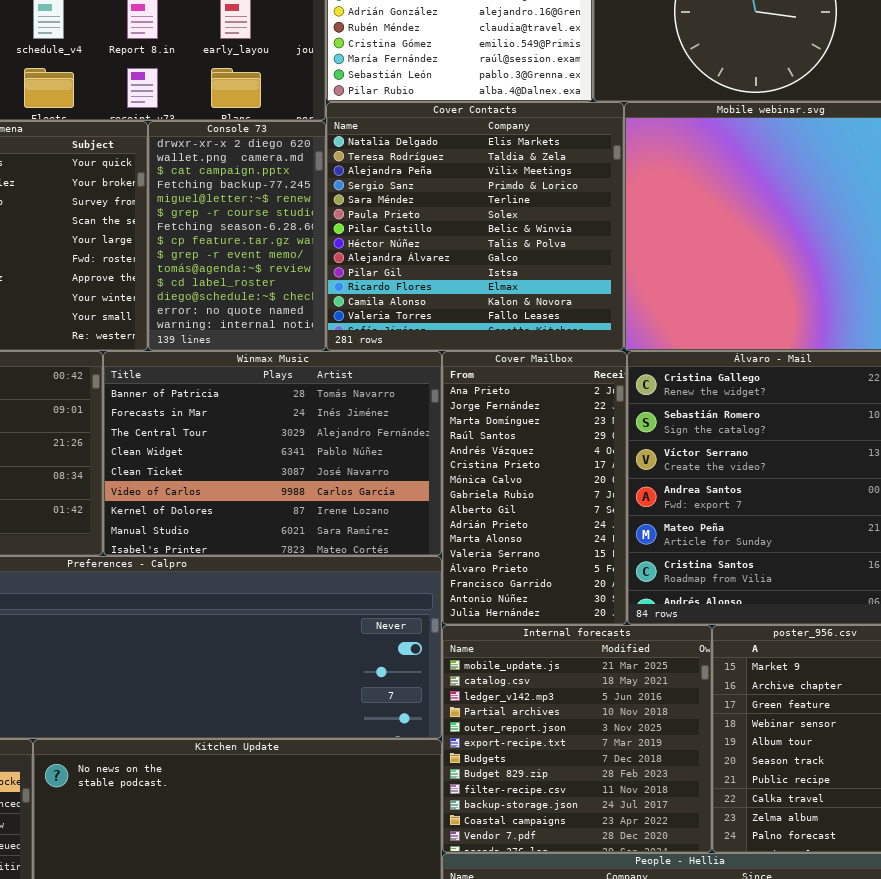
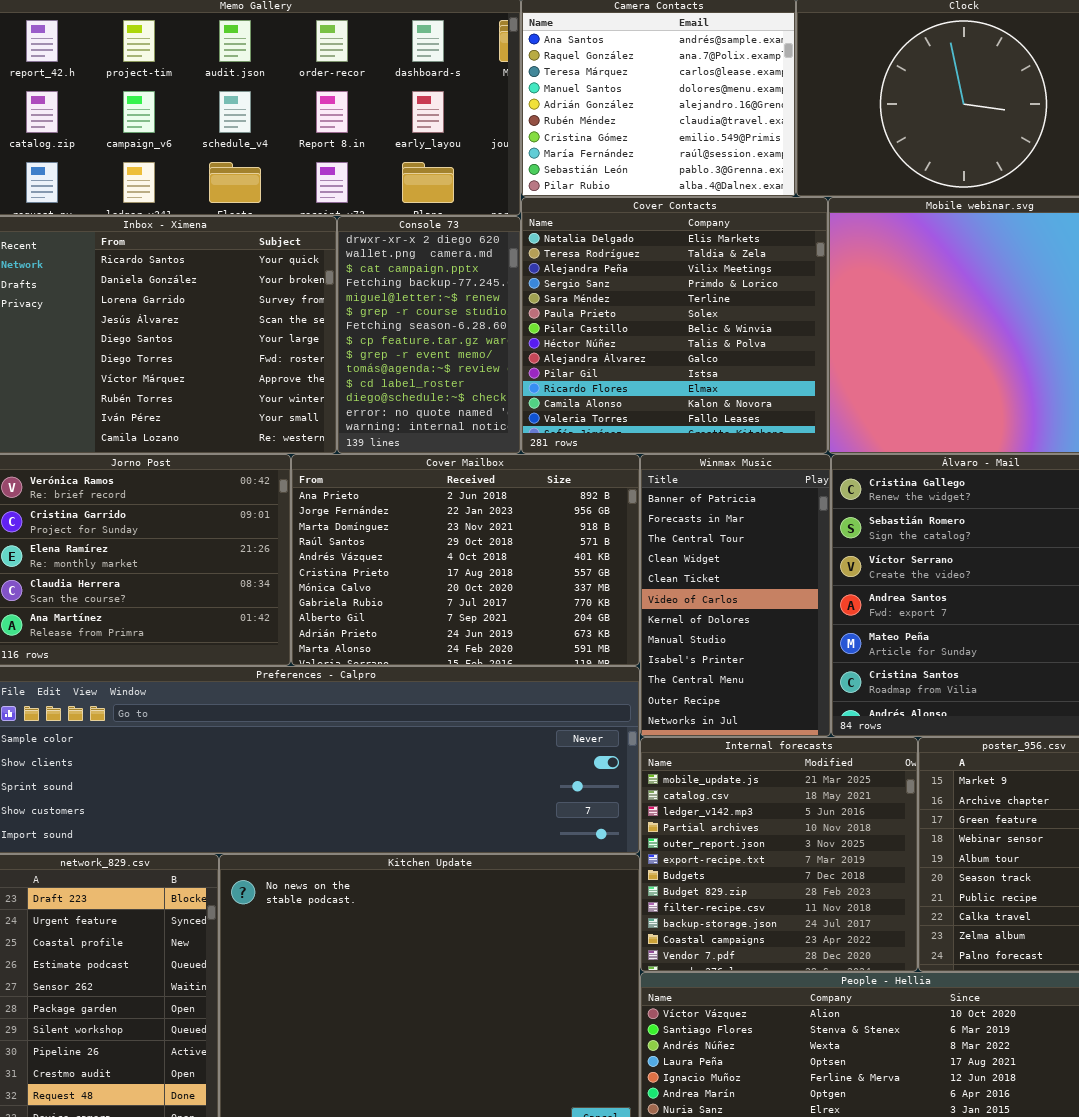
Winmax Music: [103,351,442,556] -> [640,454,831,737], moved, resized
Cover Mailbox: [442,351,627,625] -> [291,454,640,666], moved, resized

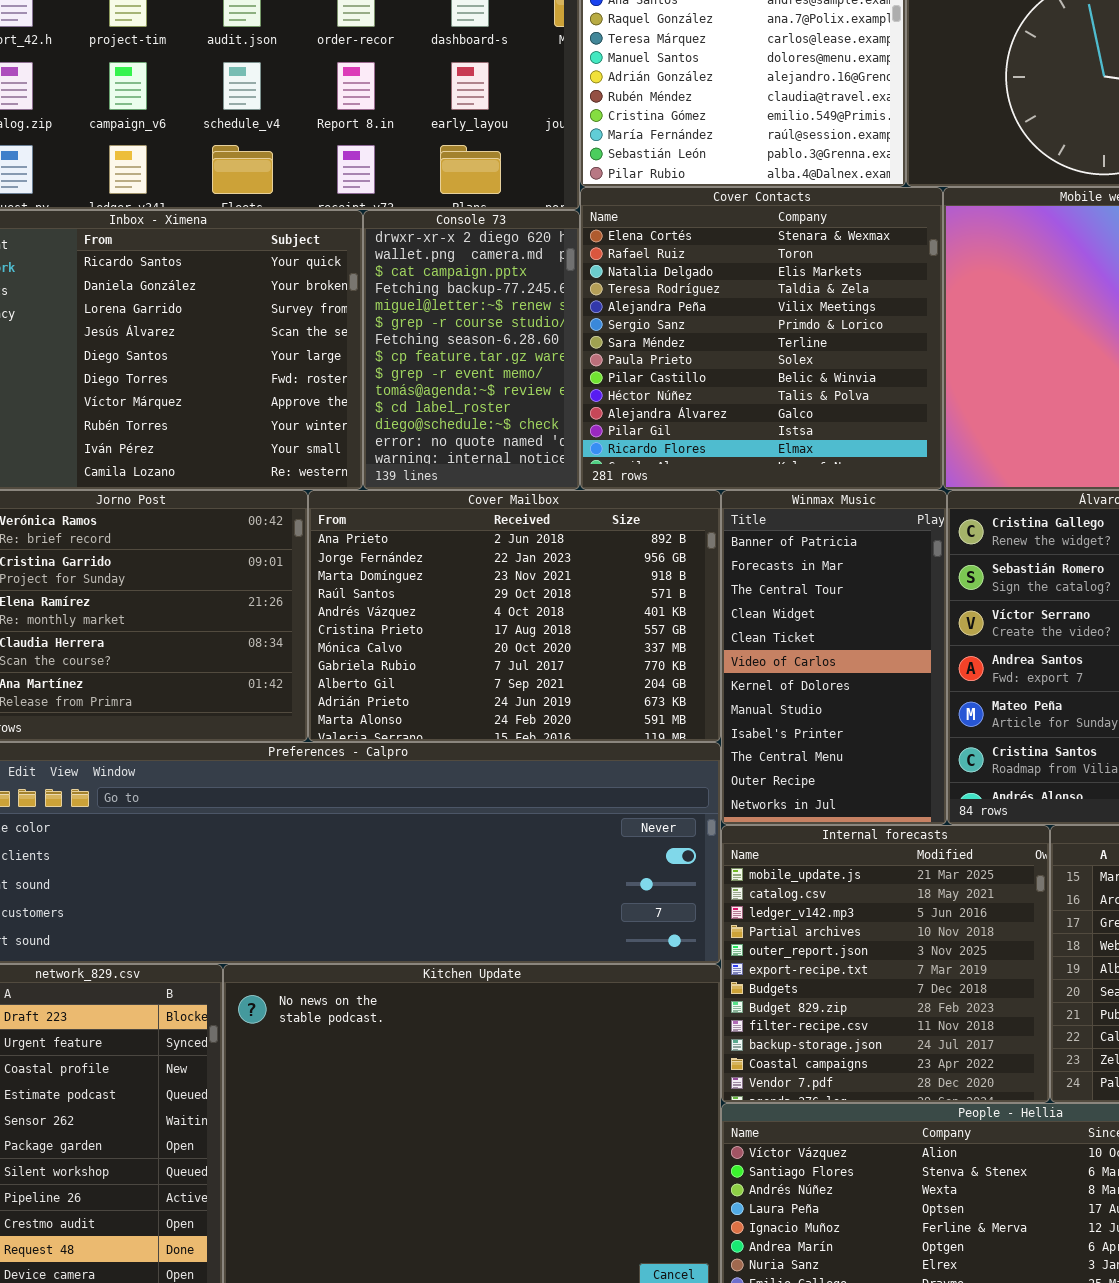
Cover Contacts: [521,197,828,454] -> [580,187,943,490], scrolled up 2 rows

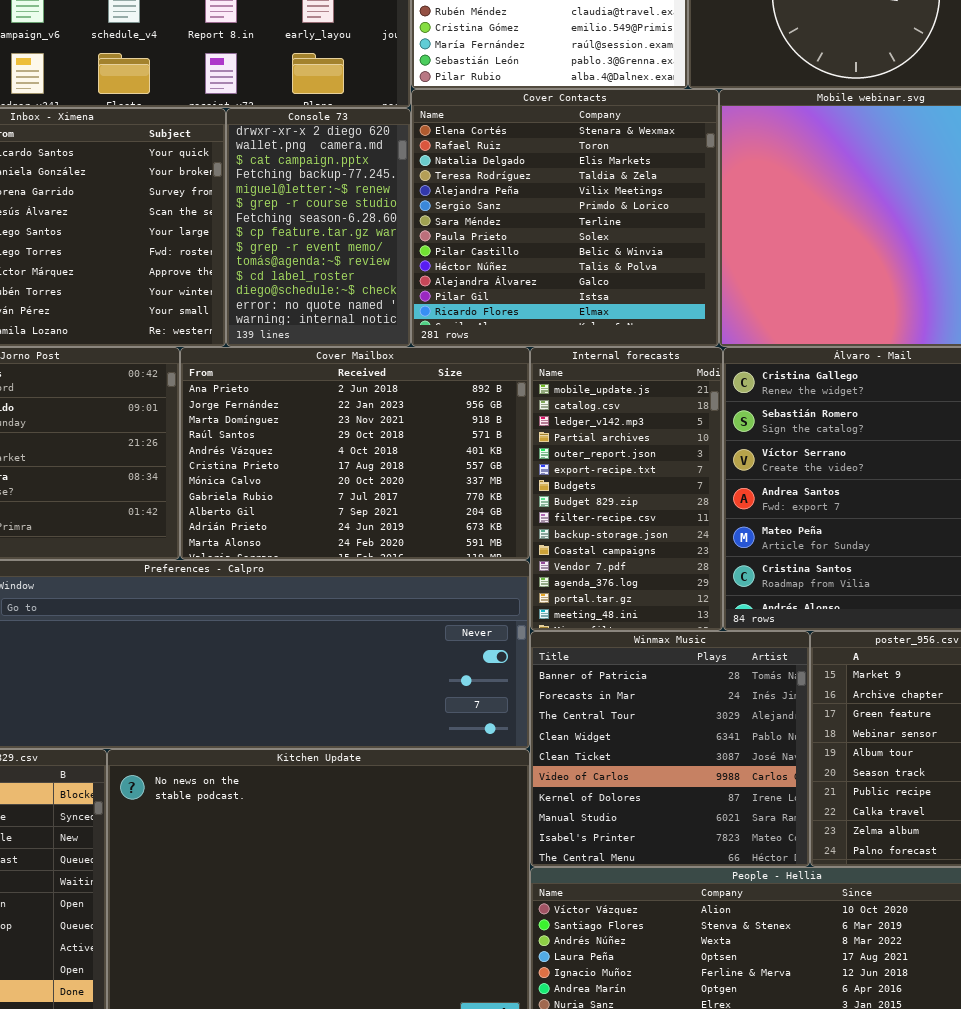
Winmax Music: [721,490,947,825] -> [530,631,810,867], moved, resized
Internal forecasts: [721,825,1050,1103] -> [530,347,723,631], moved, resized

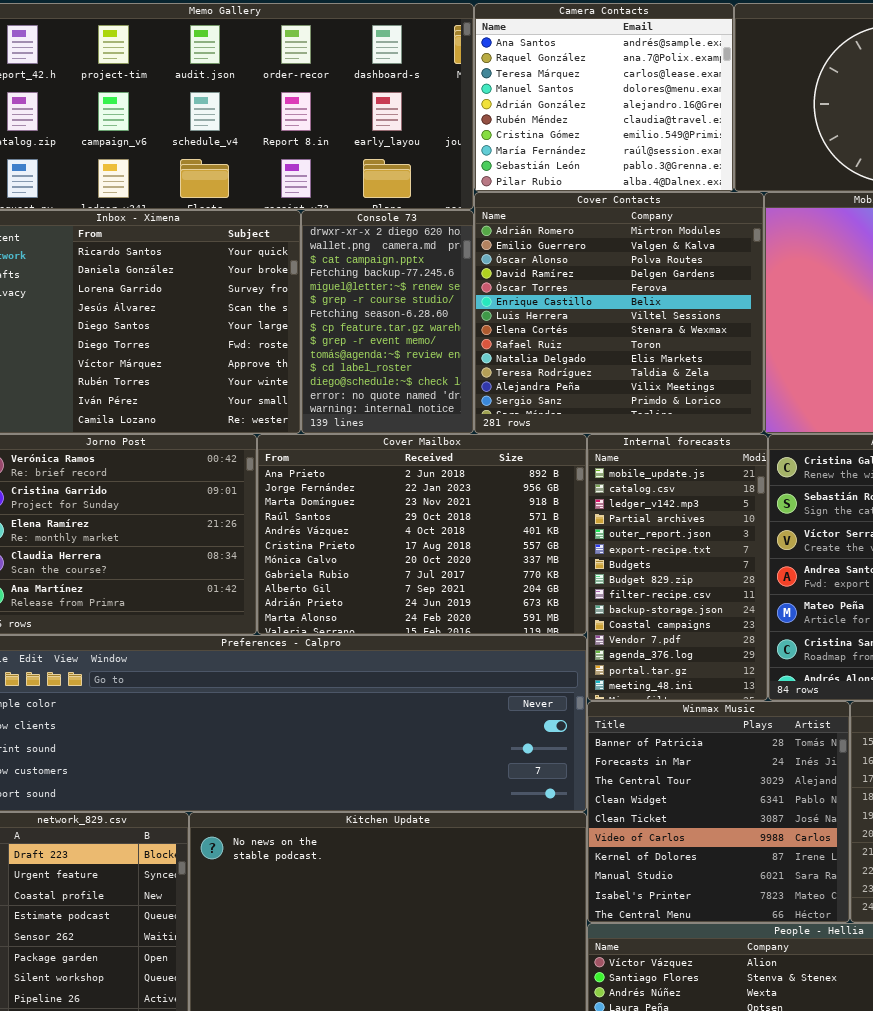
Cover Contacts: [411,89,719,347] -> [474,192,764,434], scrolled up 7 rows

